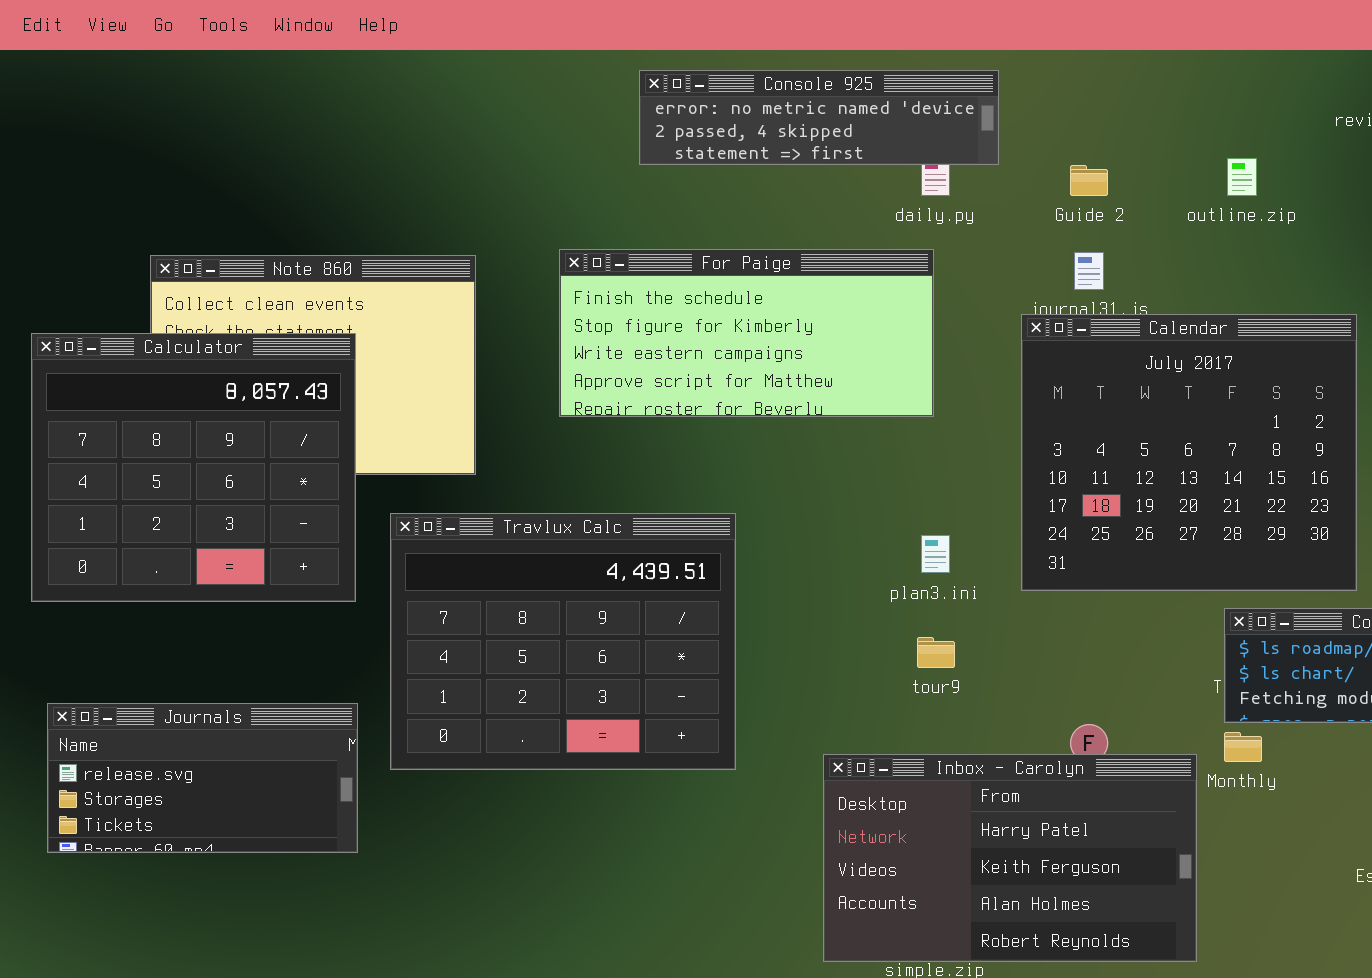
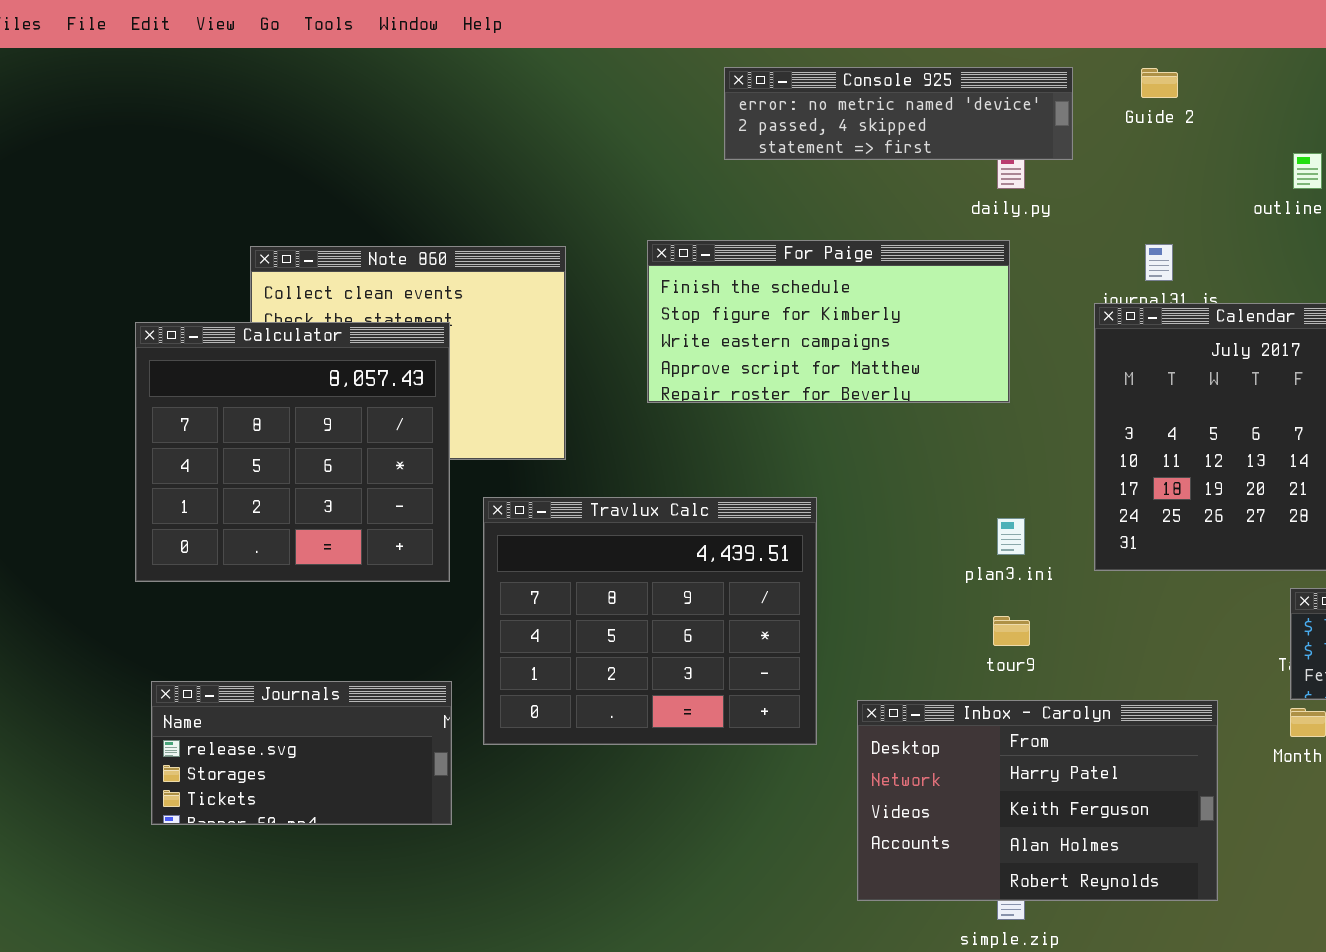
Guide 2: [1070,165,1108,196] -> [1141,68,1178,98], moved
Inbox - Carolyn: [823,754,1197,962] -> [857,700,1218,901], moved

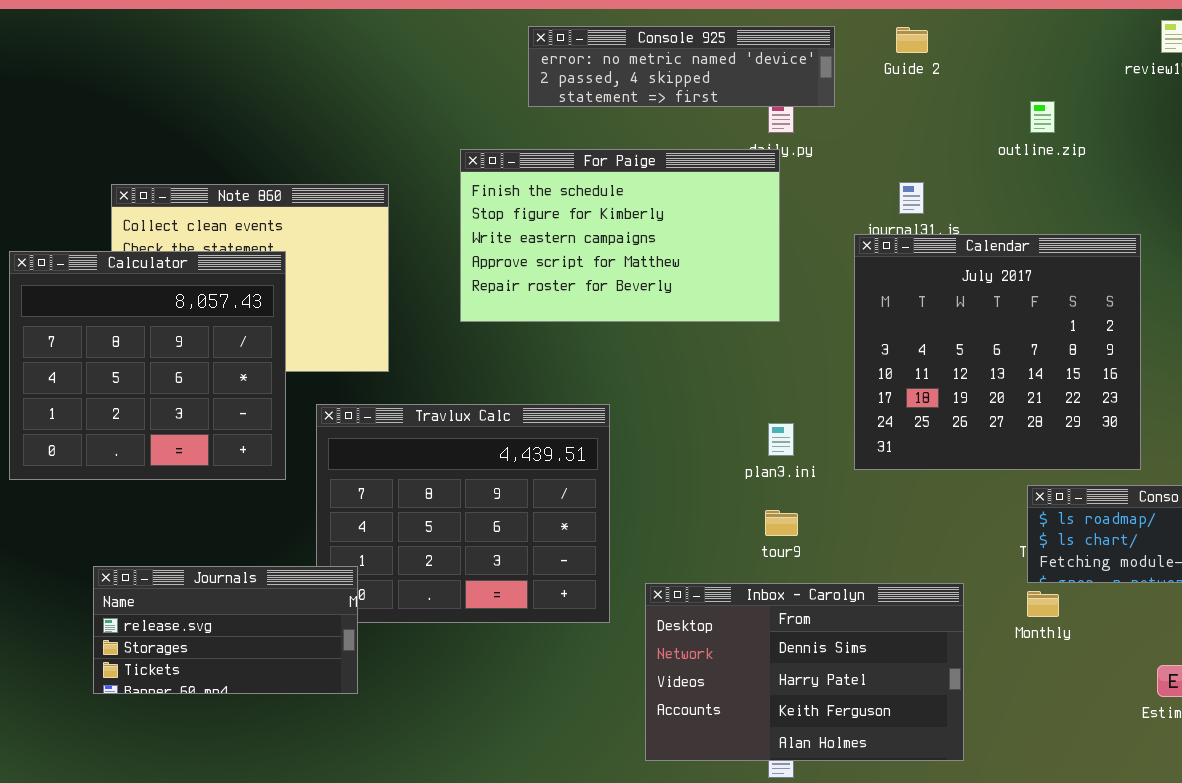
For Paige: [647,240,1010,403] -> [460,149,780,322], resized
Journals: [151,681,452,825] -> [93,566,358,694], moved
Inbox - Carolyn: [857,700,1218,901] -> [645,583,964,761], scrolled up 1 row

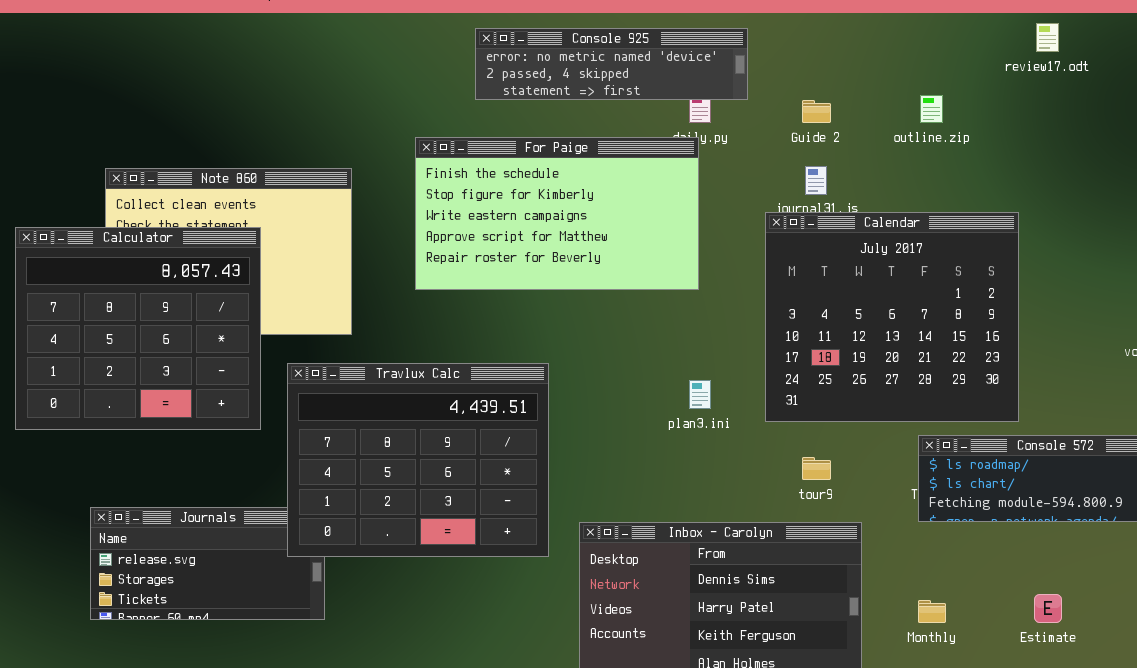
Guide 2: [896,27,928,53] -> [802,100,831,123], moved
Travlux Calc: [316,404,610,623] -> [287,363,549,557], raised
tour9: [765,510,798,536] -> [802,457,831,480], moved
Monthly: [1027,591,1059,617] -> [918,600,946,623], moved

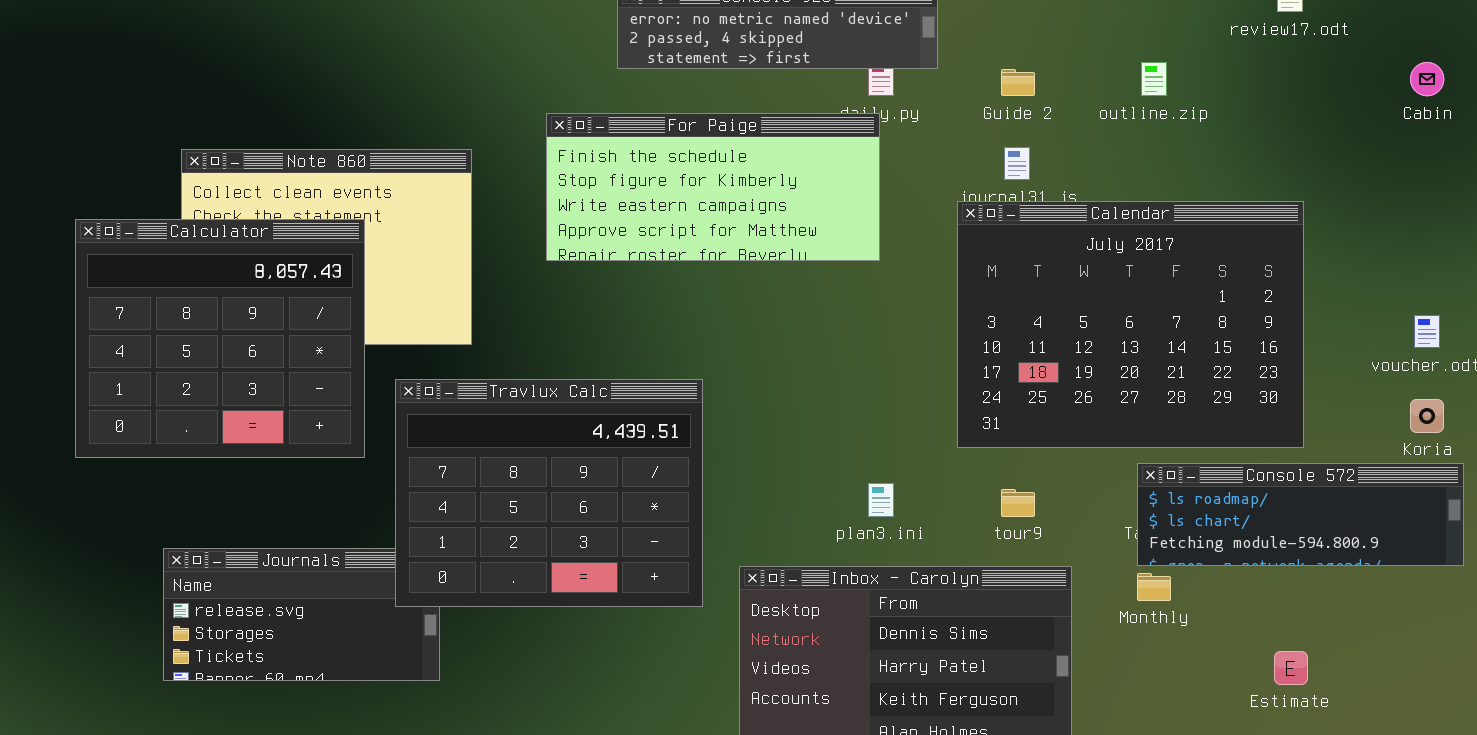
For Paige: [415,137,699,290] -> [546,113,880,261], resized
Calendar: [765,212,1019,422] -> [957,201,1304,448], resized
plan3.ini: [689,380,711,409] -> [868,483,894,517], moved
Monthly: [918,600,946,623] -> [1137,573,1171,601], moved

